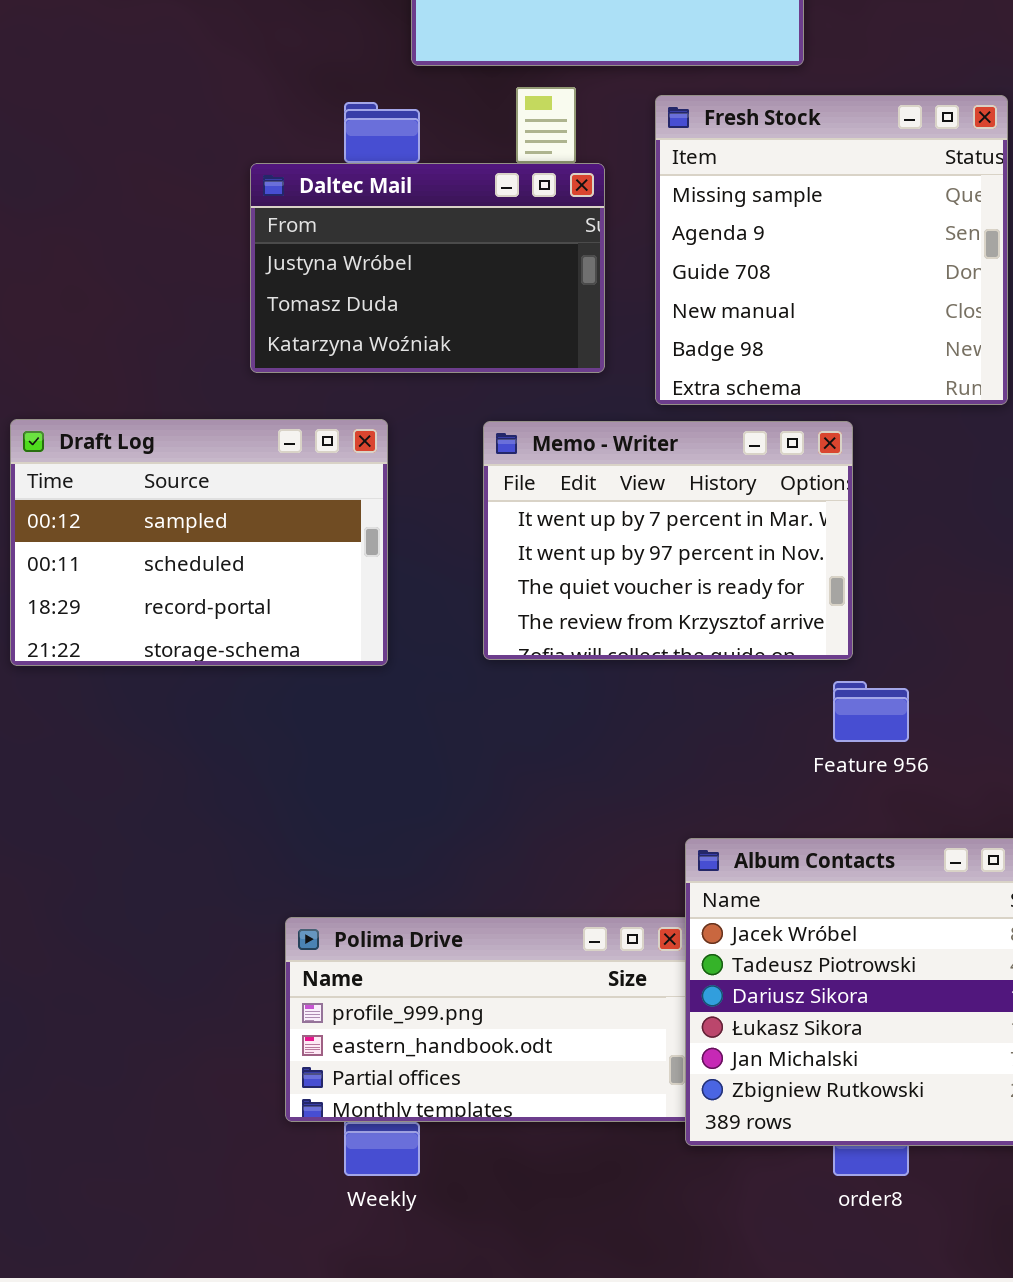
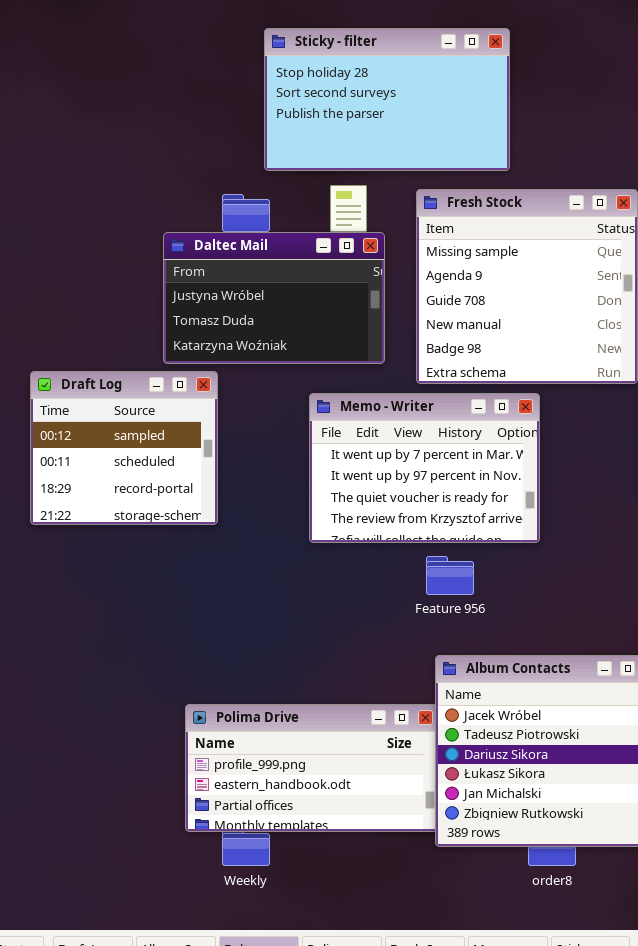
Draft Log: [10,419,388,666] -> [30,371,218,525], moved, resized
Feature 956: [833,681,909,742] -> [426,556,474,595], moved

